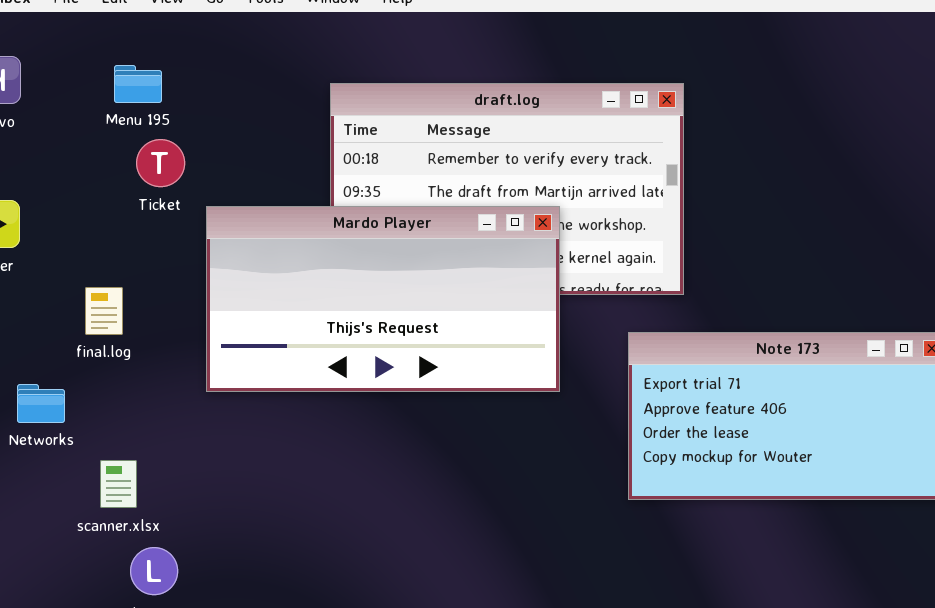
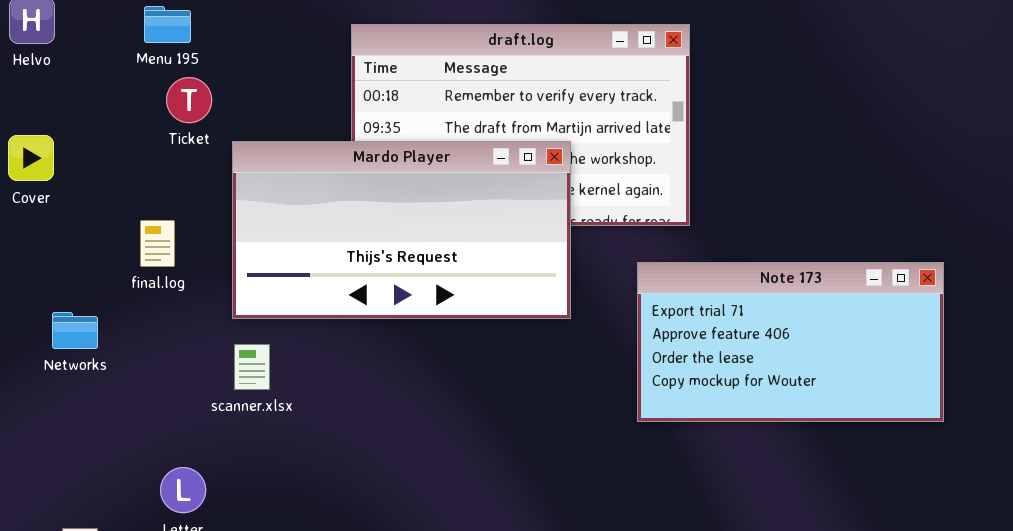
final.log: [85,287,123,335] -> [140,220,175,267], moved
scanner.xlsx: [100,460,137,508] -> [234,344,270,390], moved

